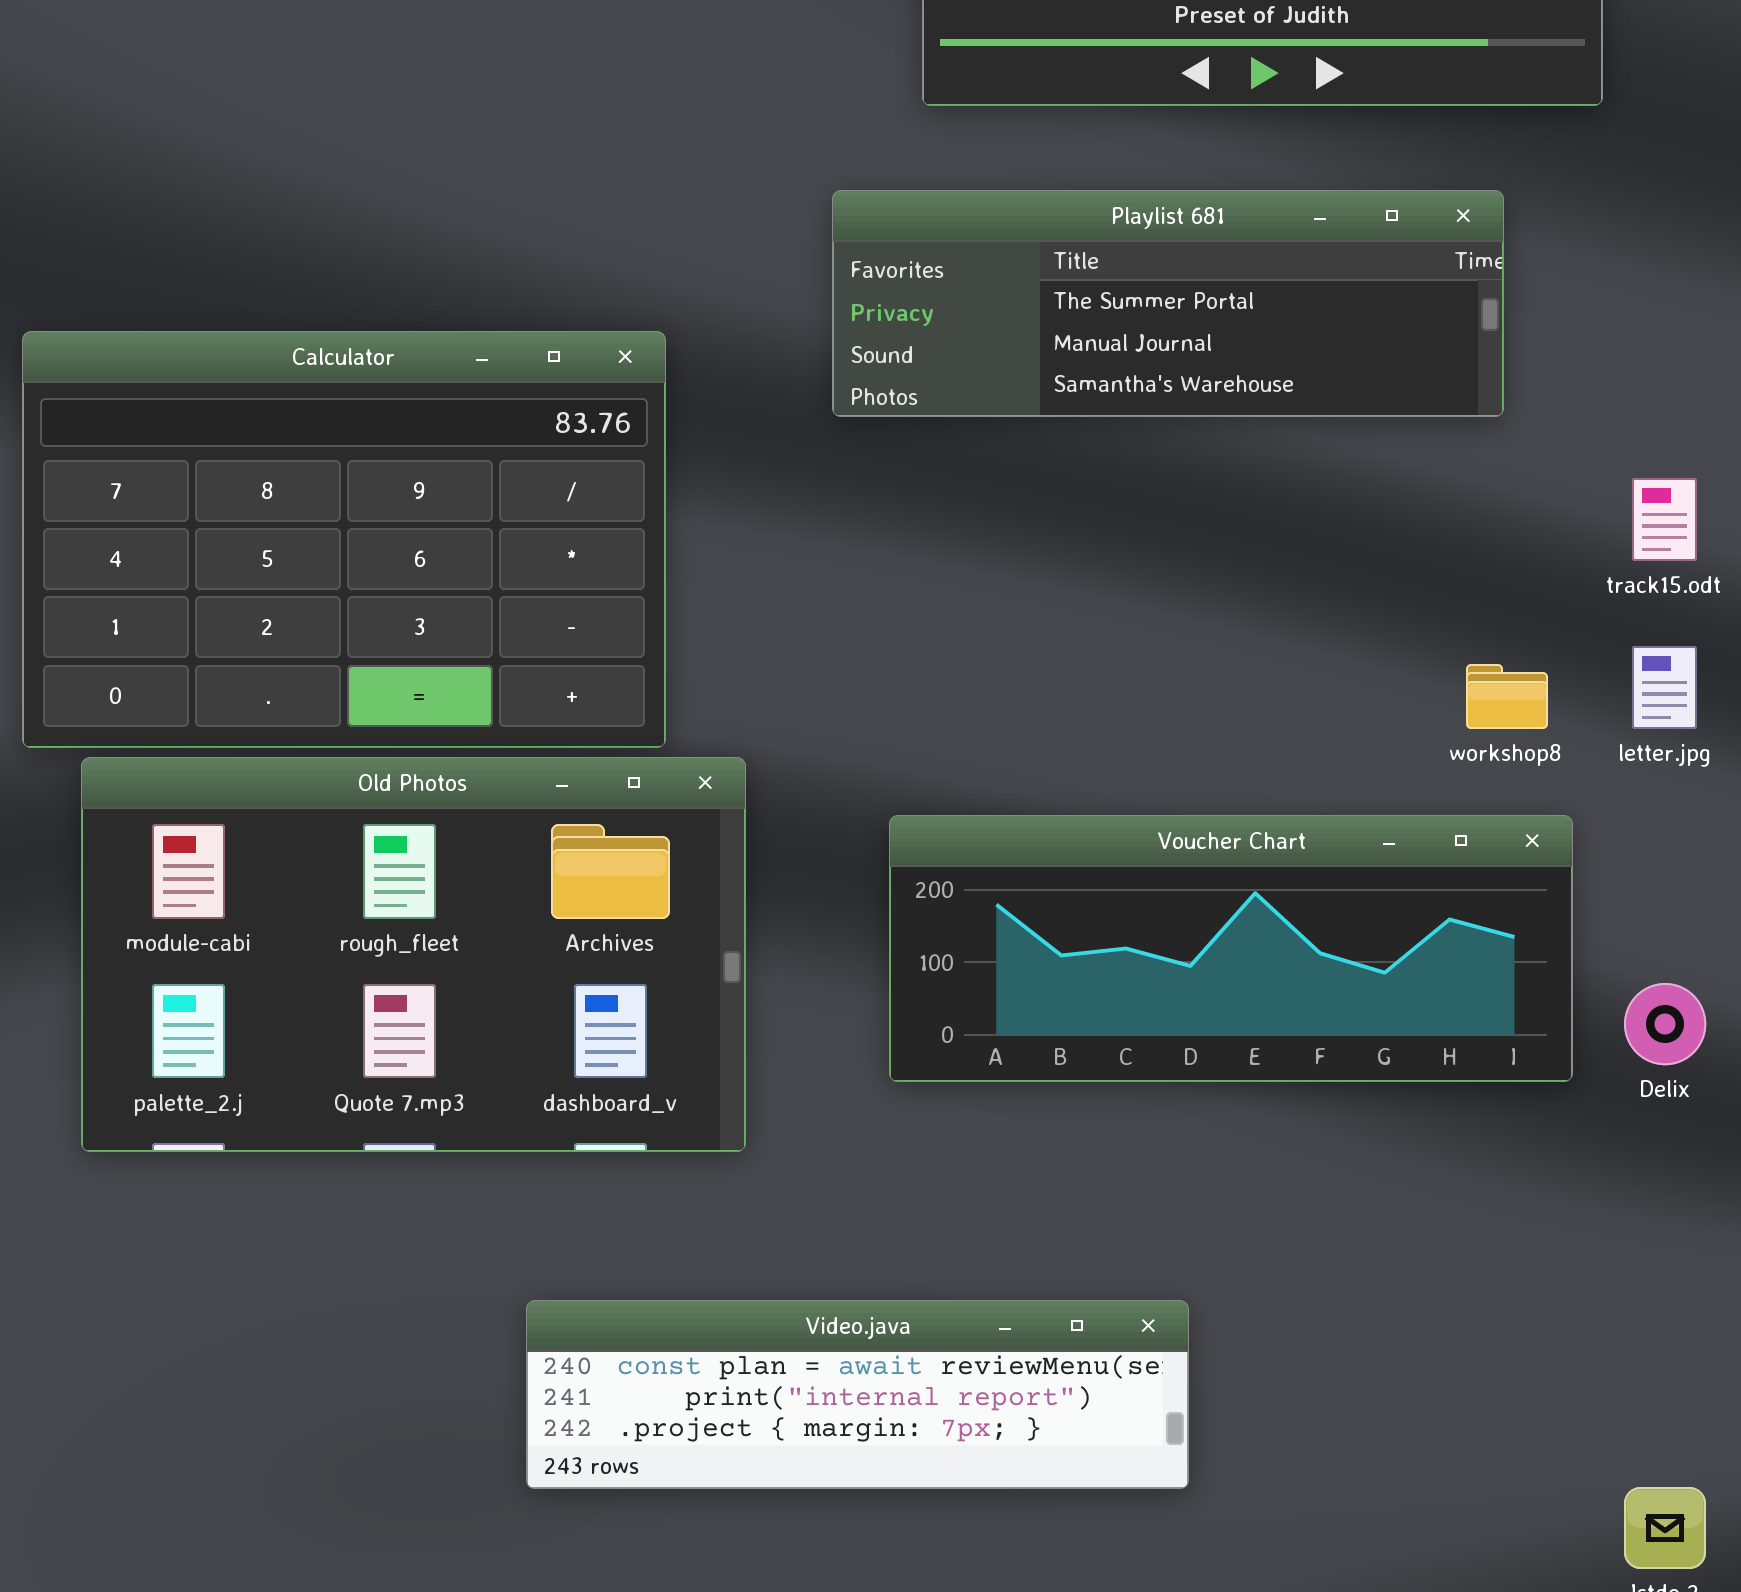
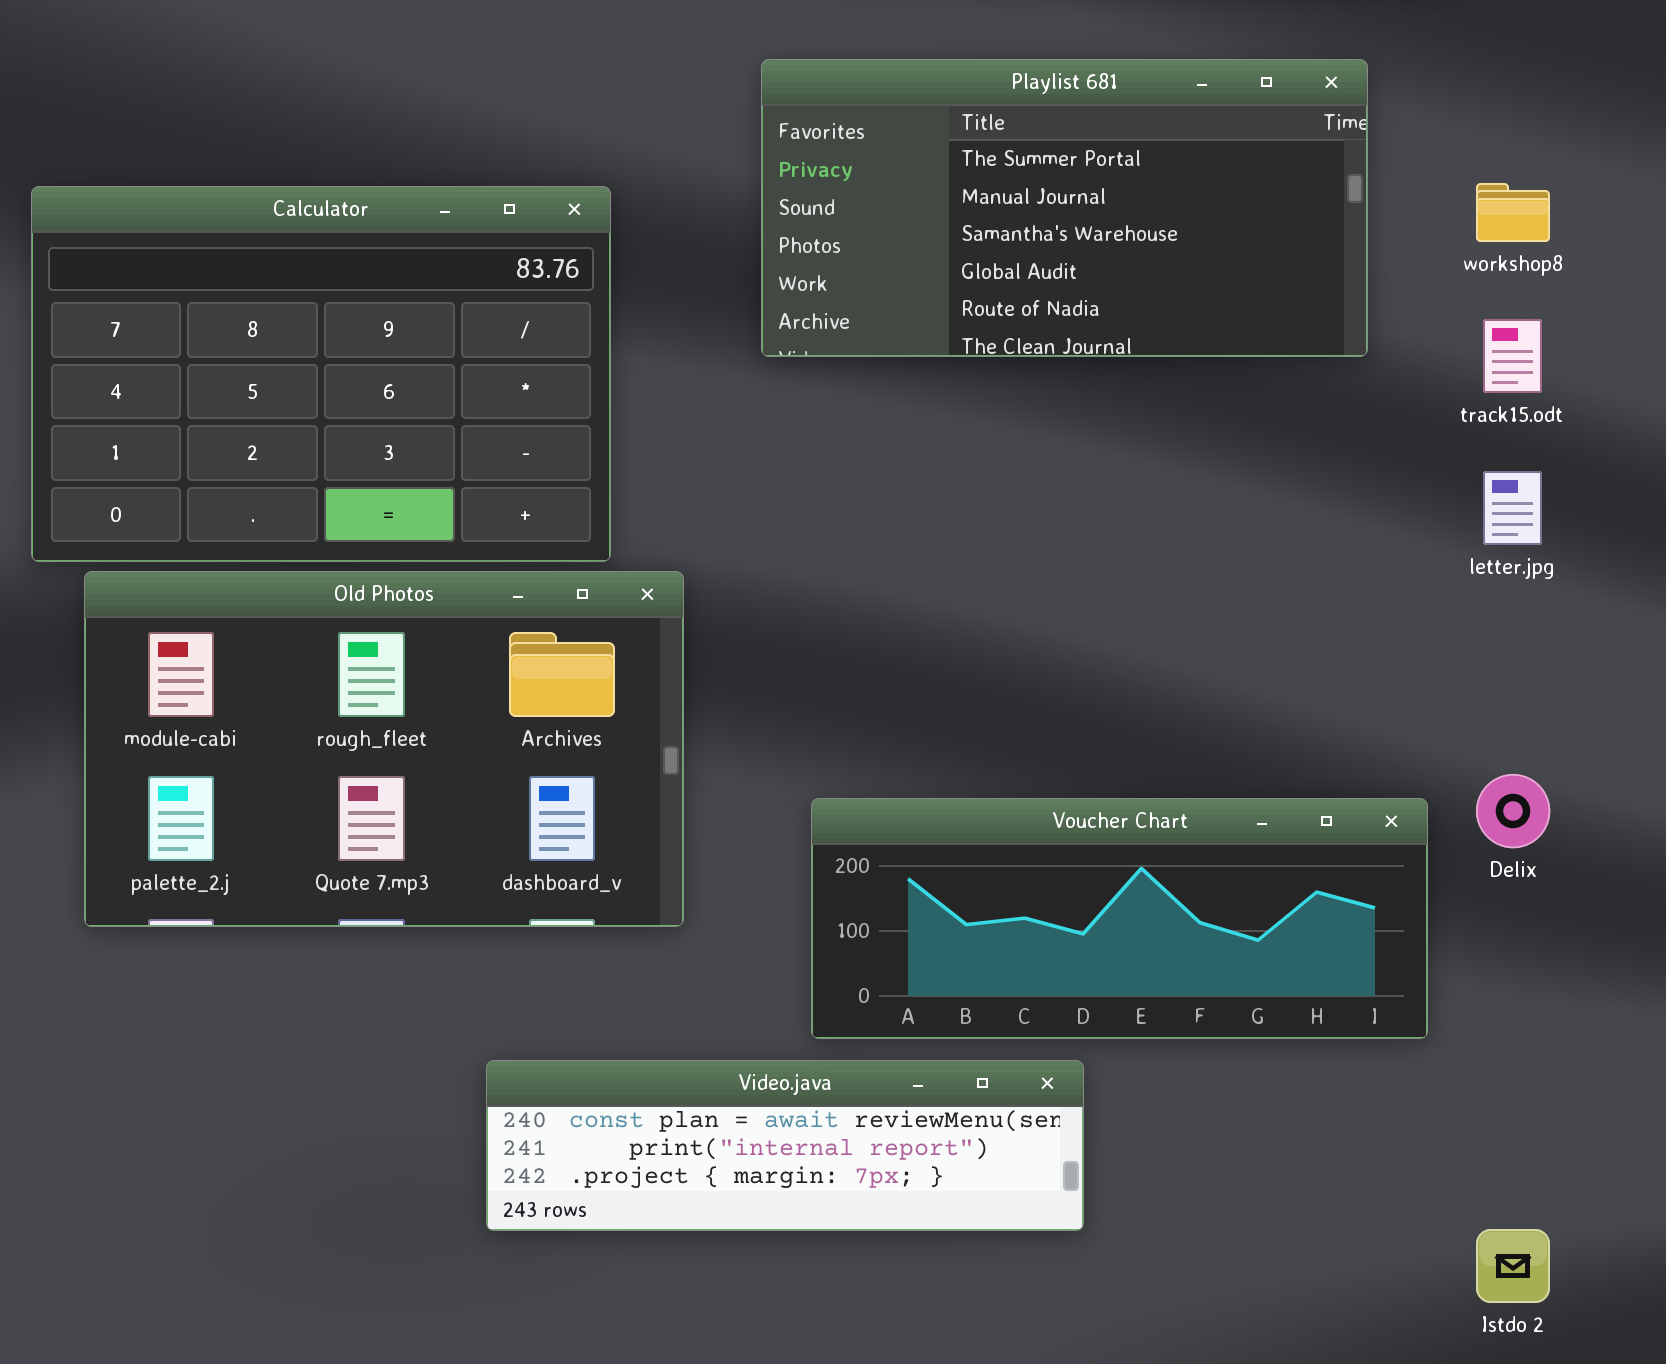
Playlist 681: [832,190,1504,417] -> [761,59,1368,357], resized
workshop8: [1466,664,1548,729] -> [1476,183,1550,242], moved
Voucher Chart: [889,815,1573,1082] -> [811,798,1428,1039], moved

